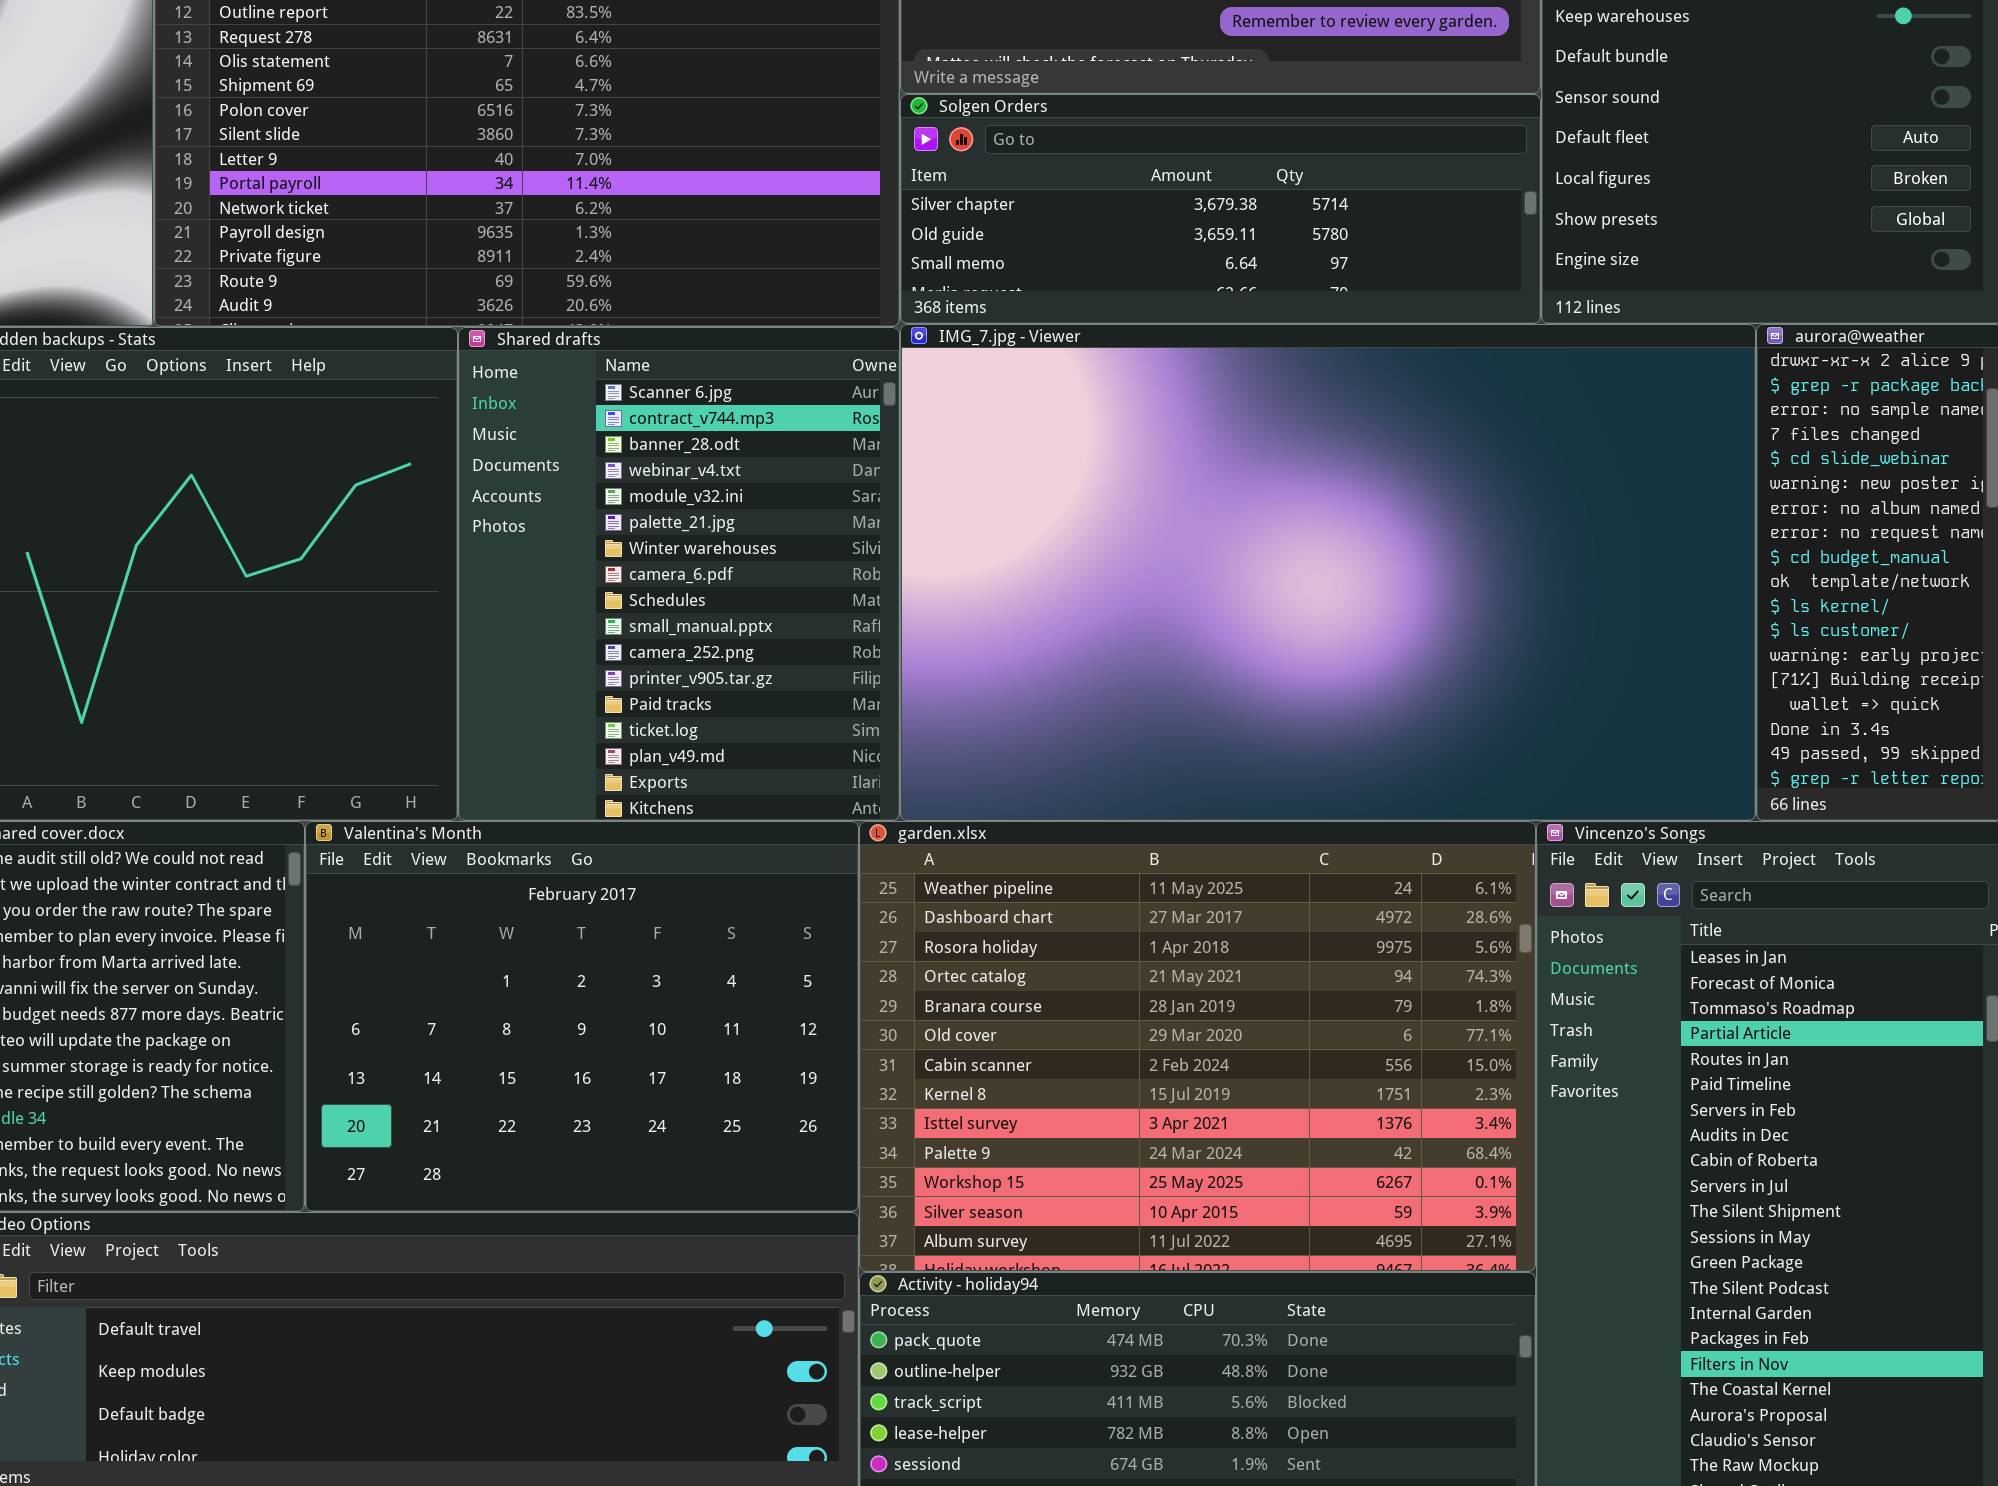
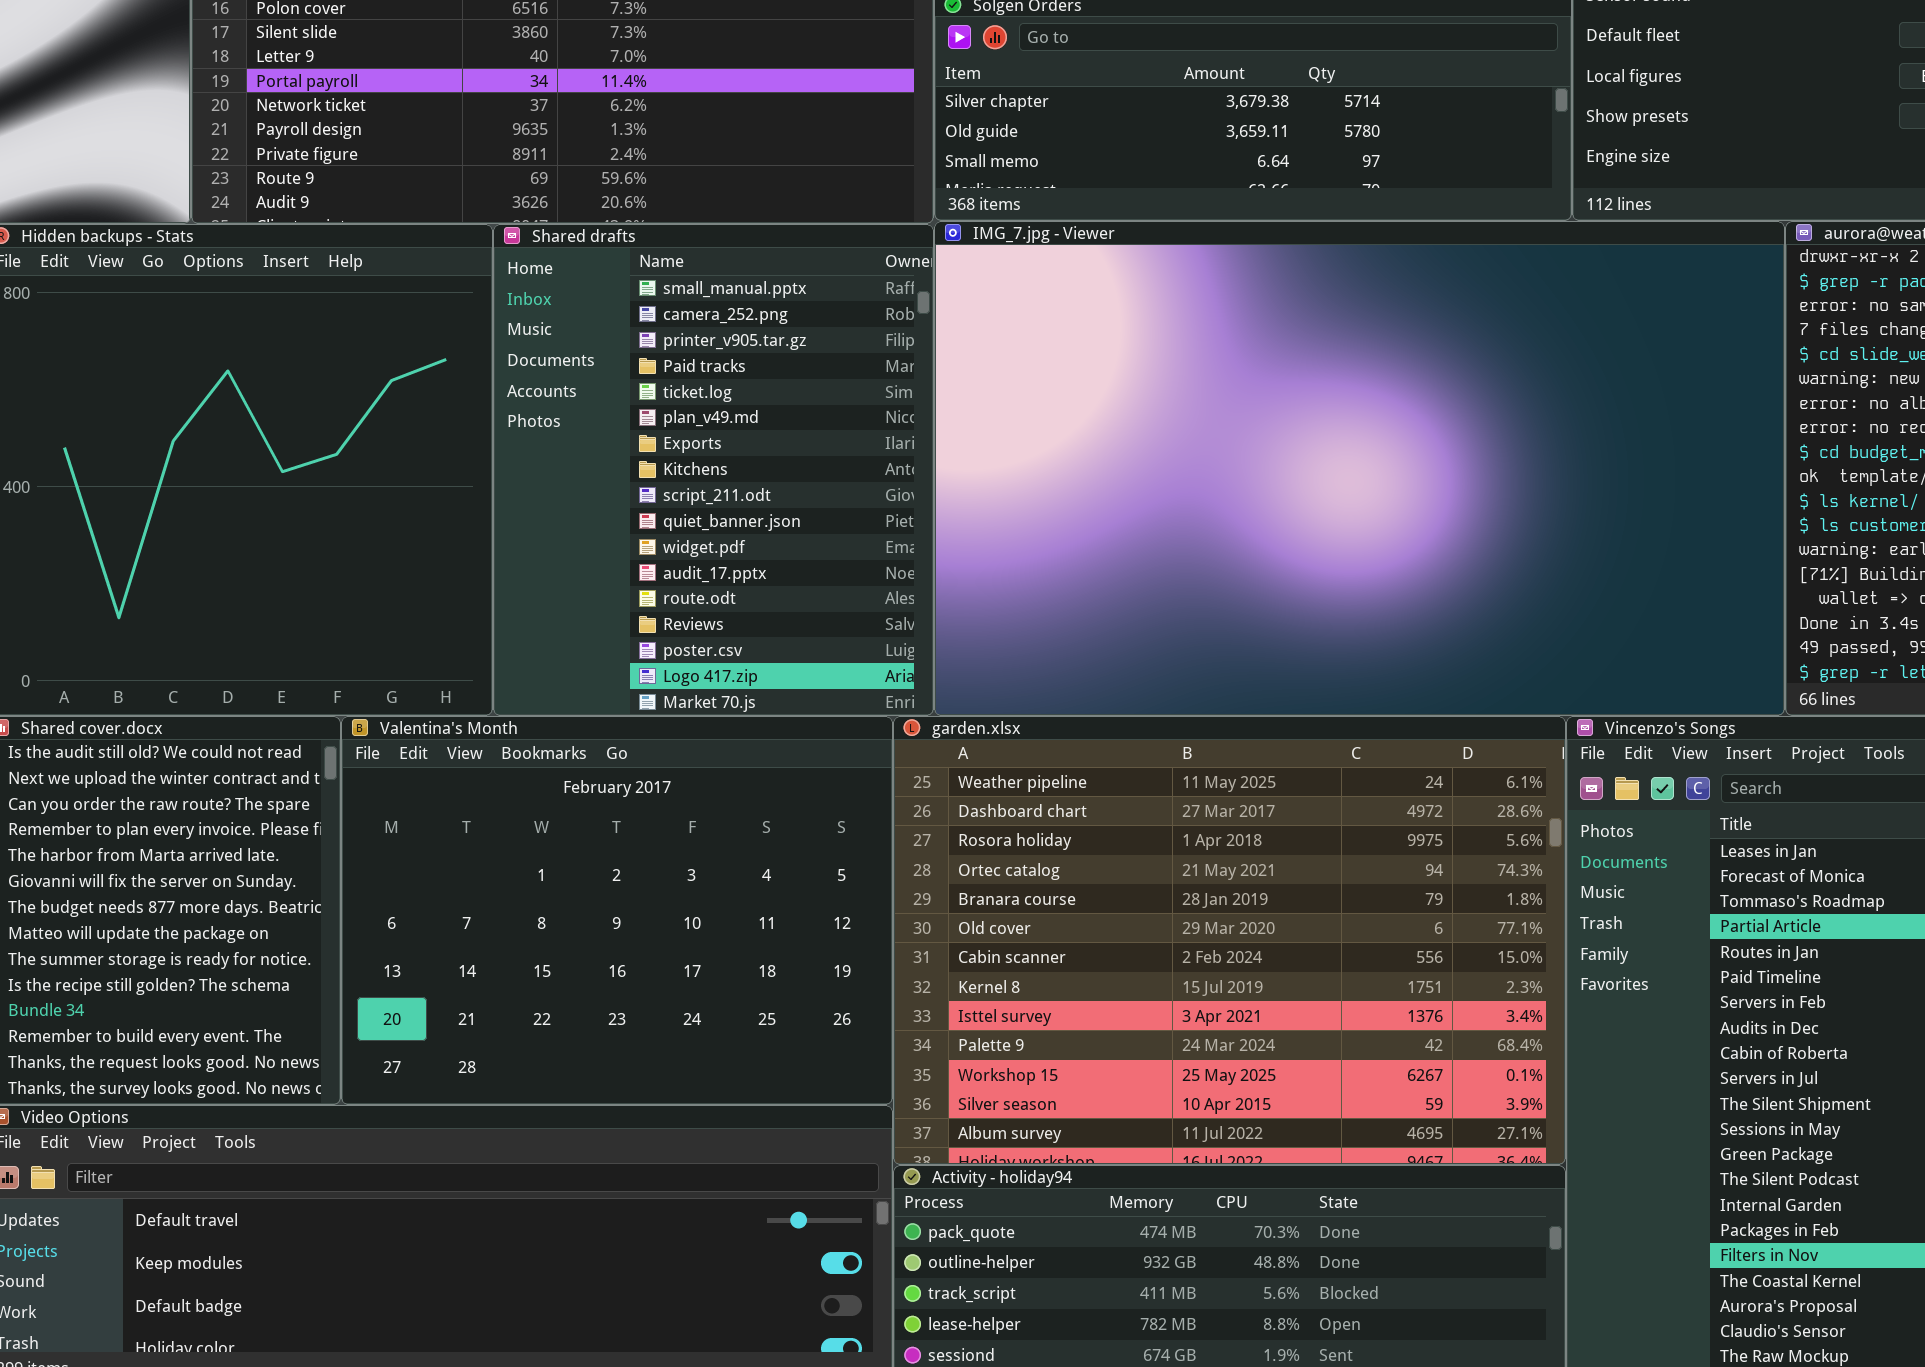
Shared drafts: [458,327,900,821] -> [493,224,934,716], scrolled down 9 rows

